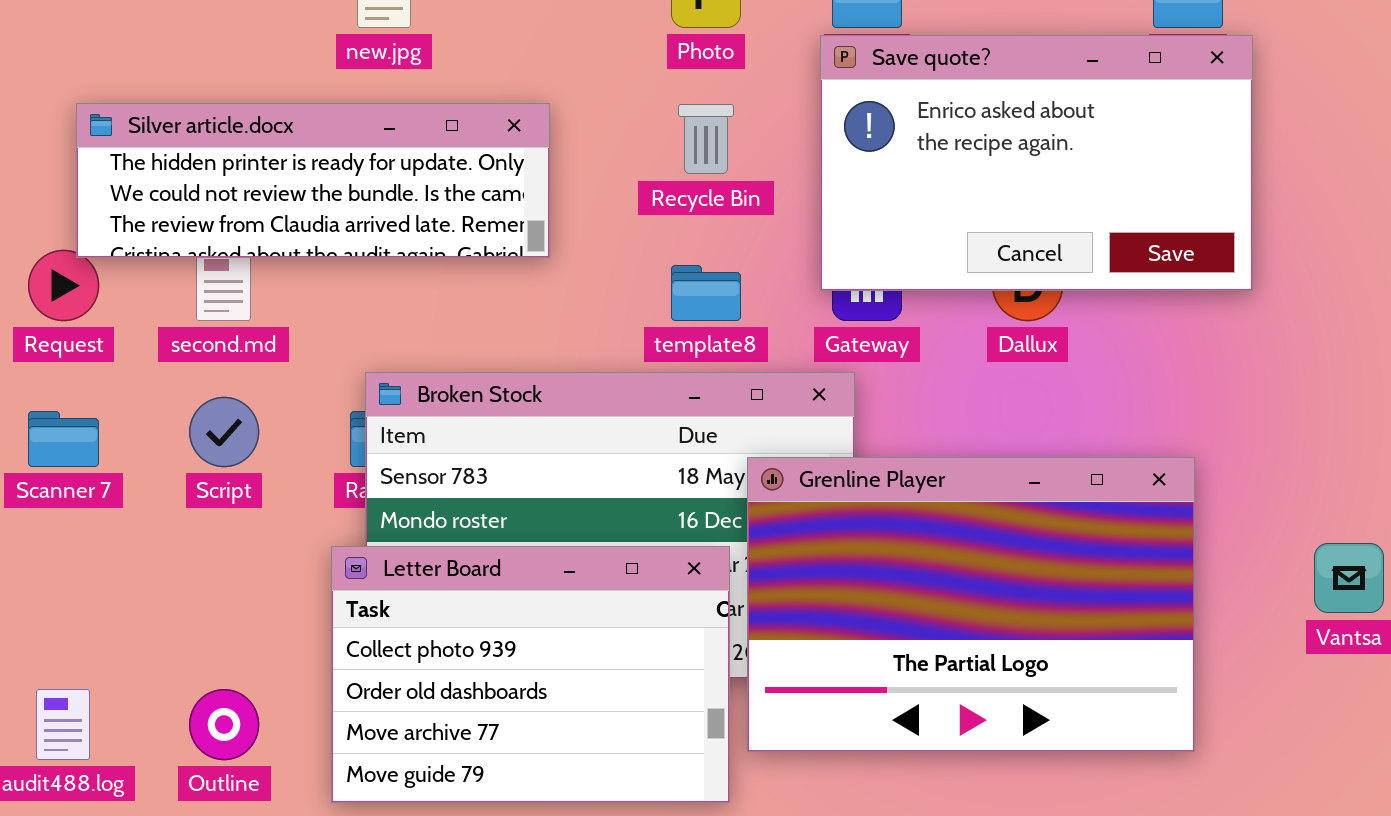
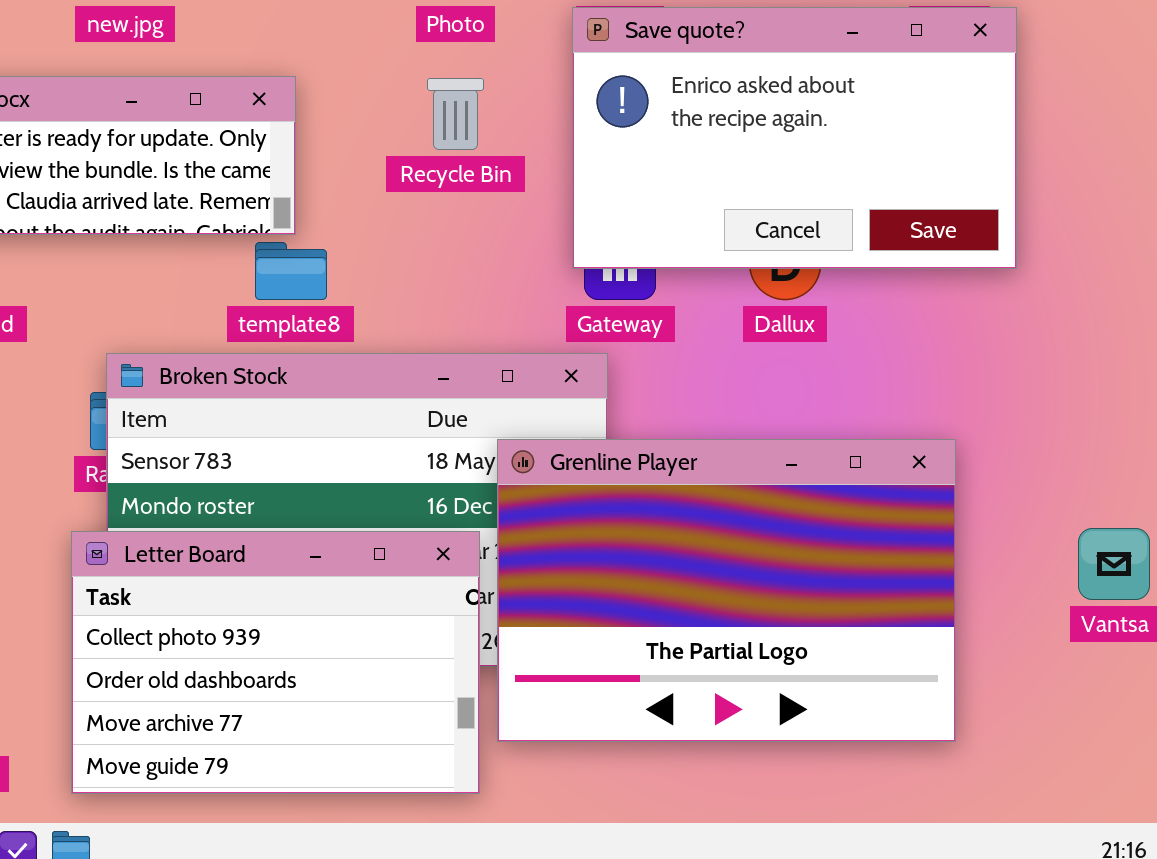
template8: [671,265,741,321] -> [255,242,327,300], moved

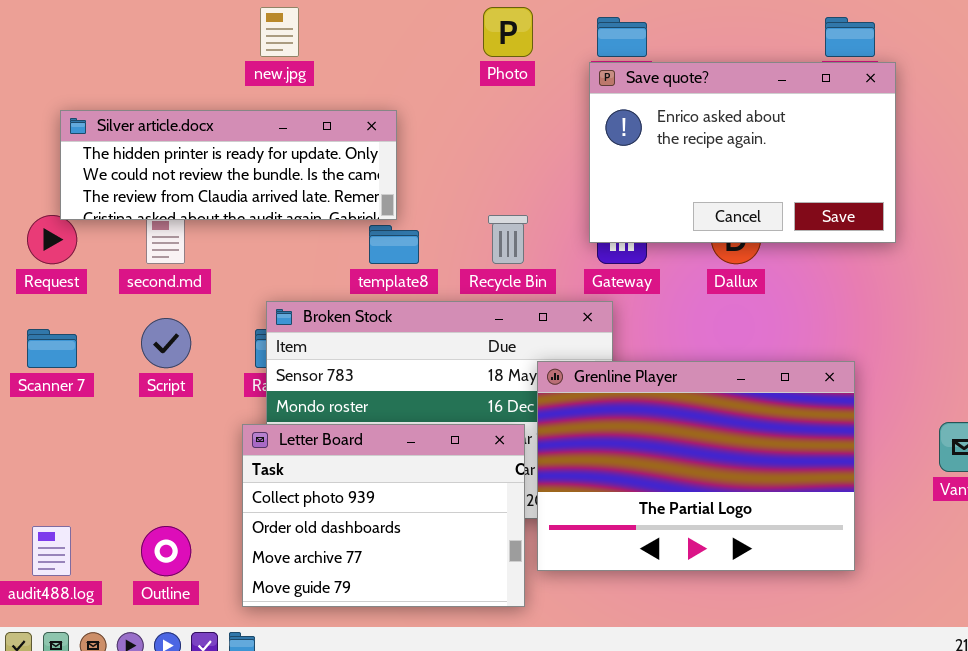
Recycle Bin: [427,78,484,150] -> [488,215,528,264], moved

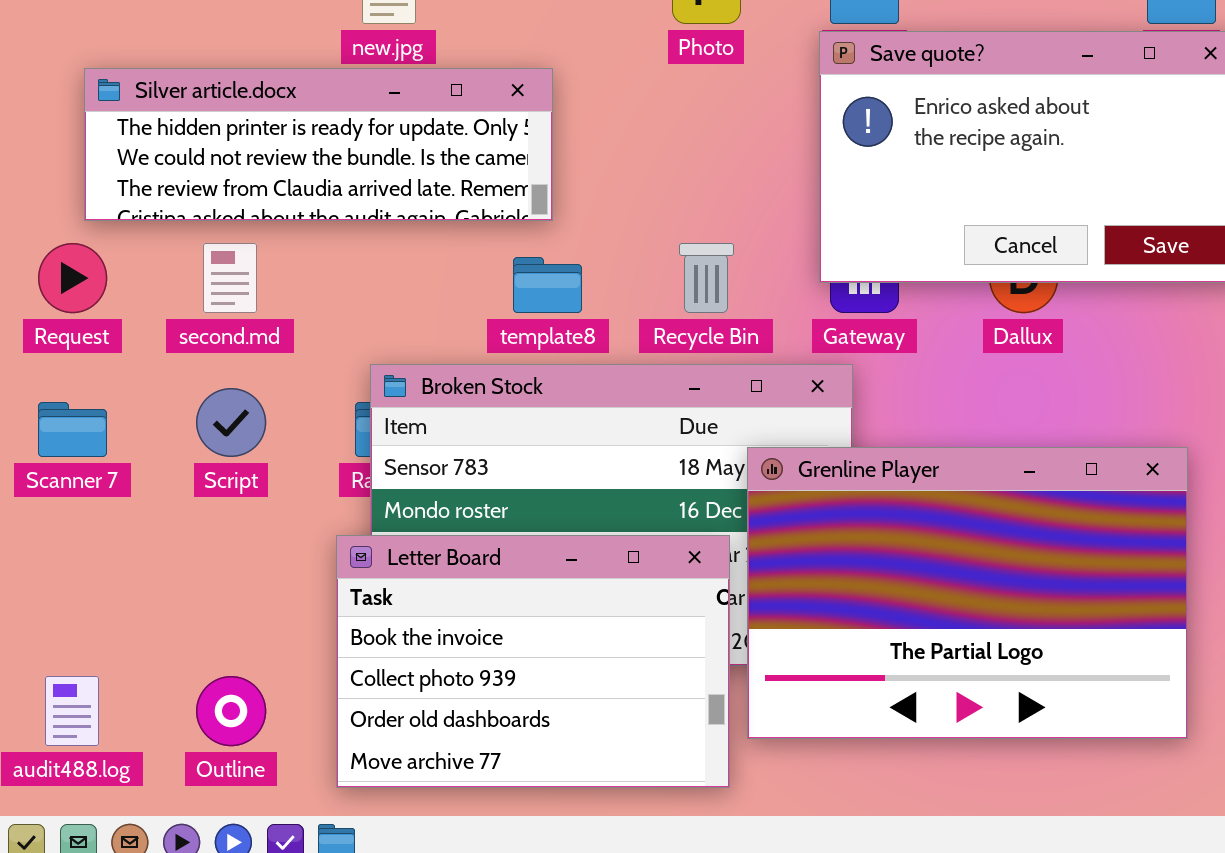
Silver article.docx: [60,110,397,220] -> [84,68,553,221], moved
Letter Board: [242,424,525,607] -> [336,535,730,788], scrolled up 1 row

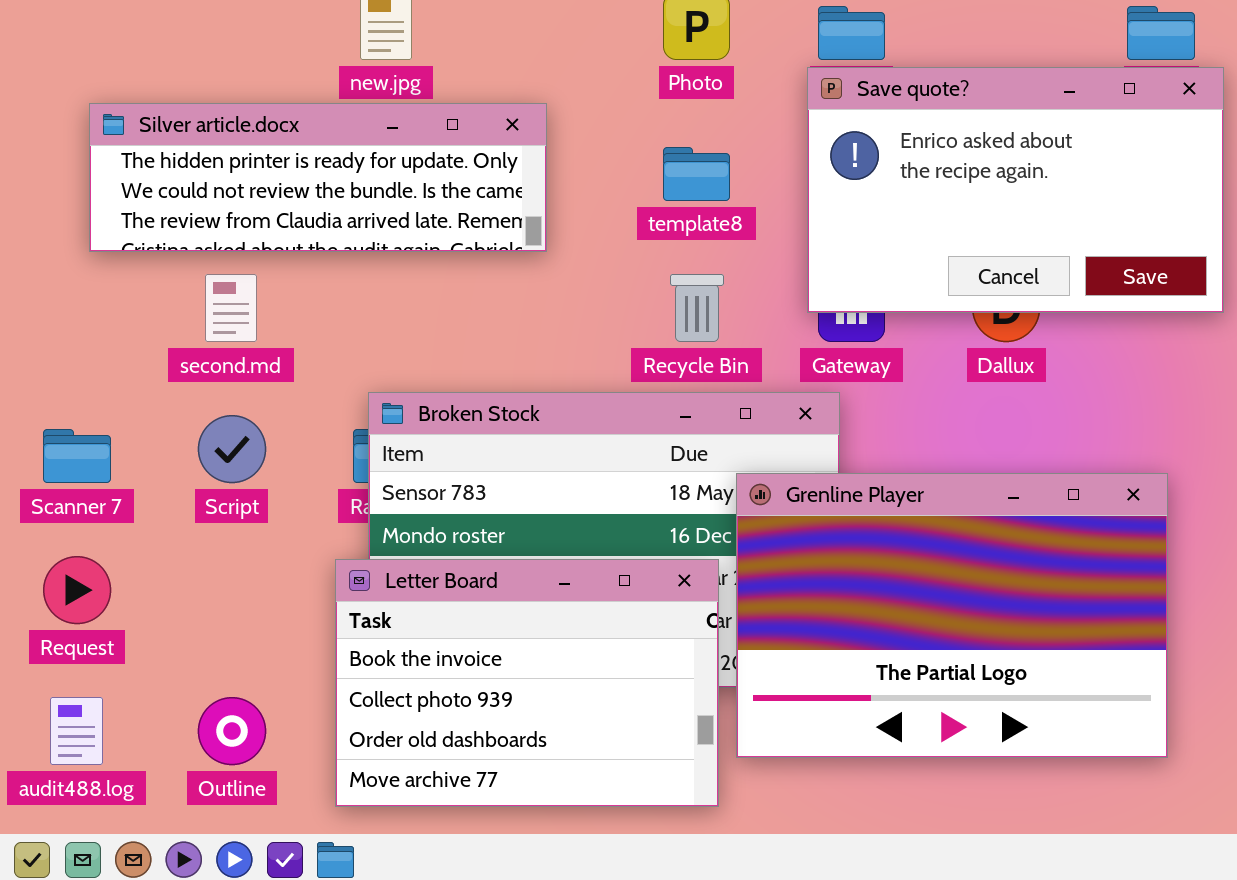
Request: [38,243,107,313] -> [43,556,111,624], moved
template8: [513,257,582,313] -> [663,147,730,201], moved

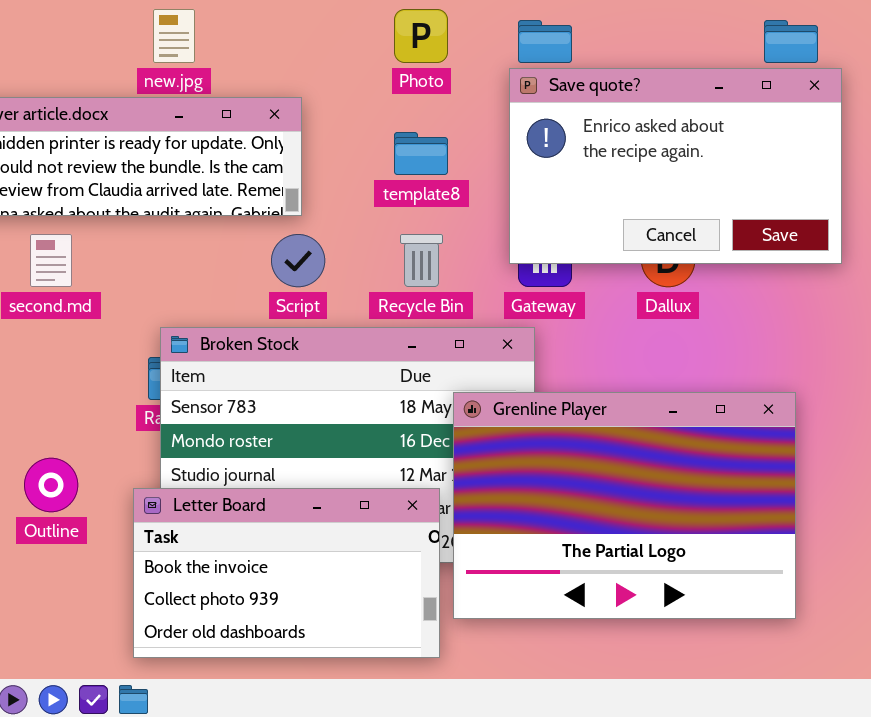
Script: [198,415,266,483] -> [271,234,325,287], moved
Letter Board: [335,559,719,807] -> [133,488,440,658], resized
Outline: [198,697,266,765] -> [24,458,78,512], moved

